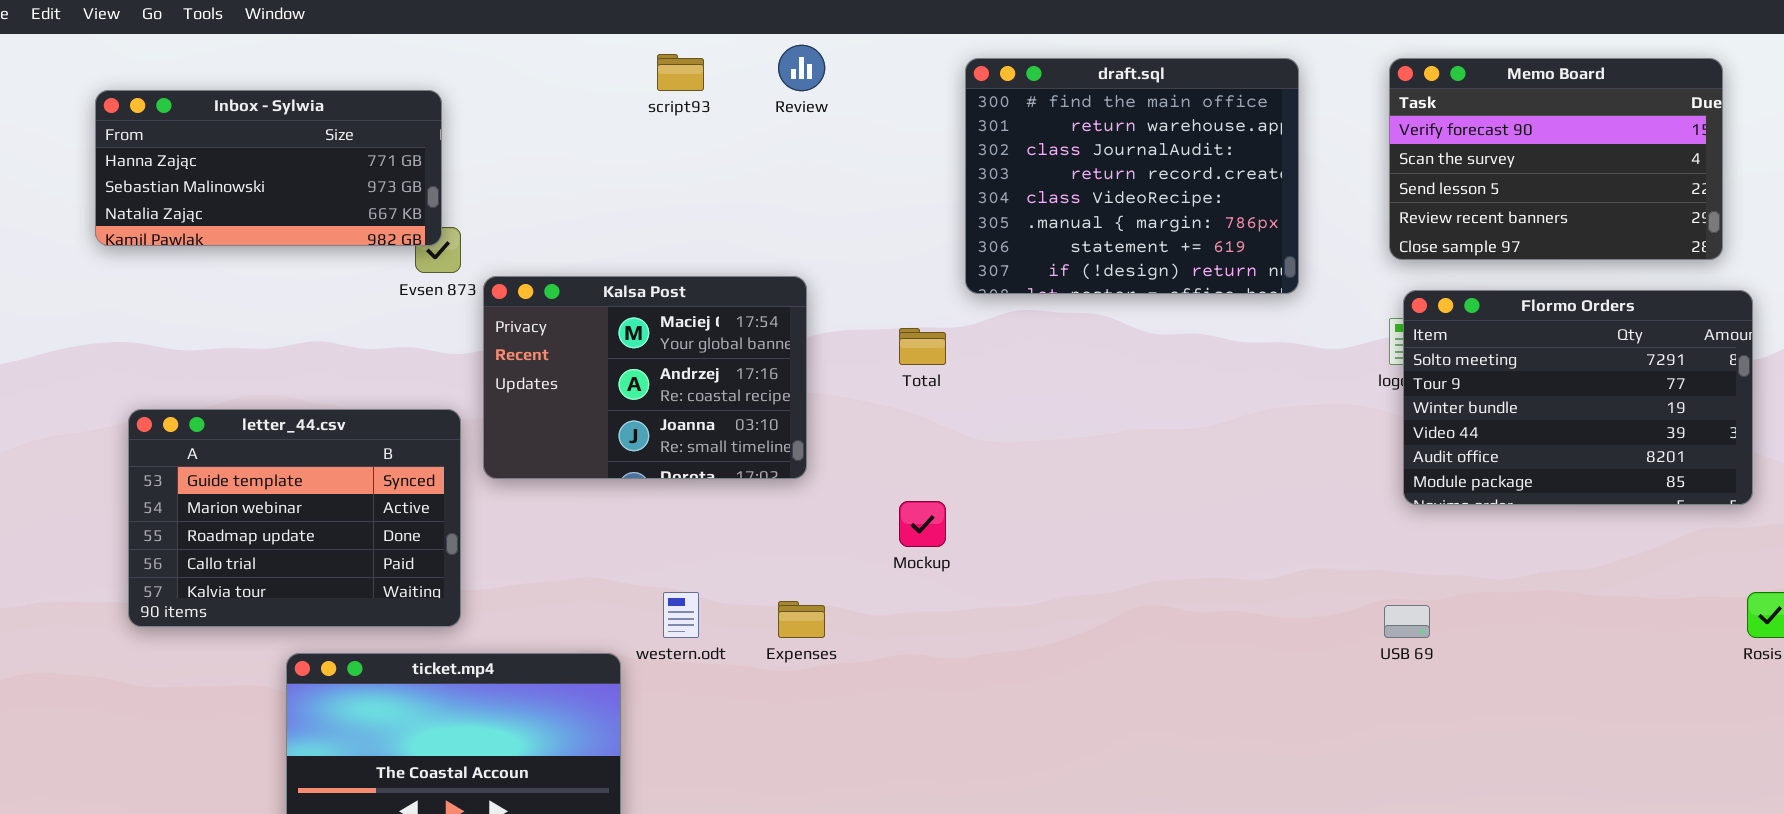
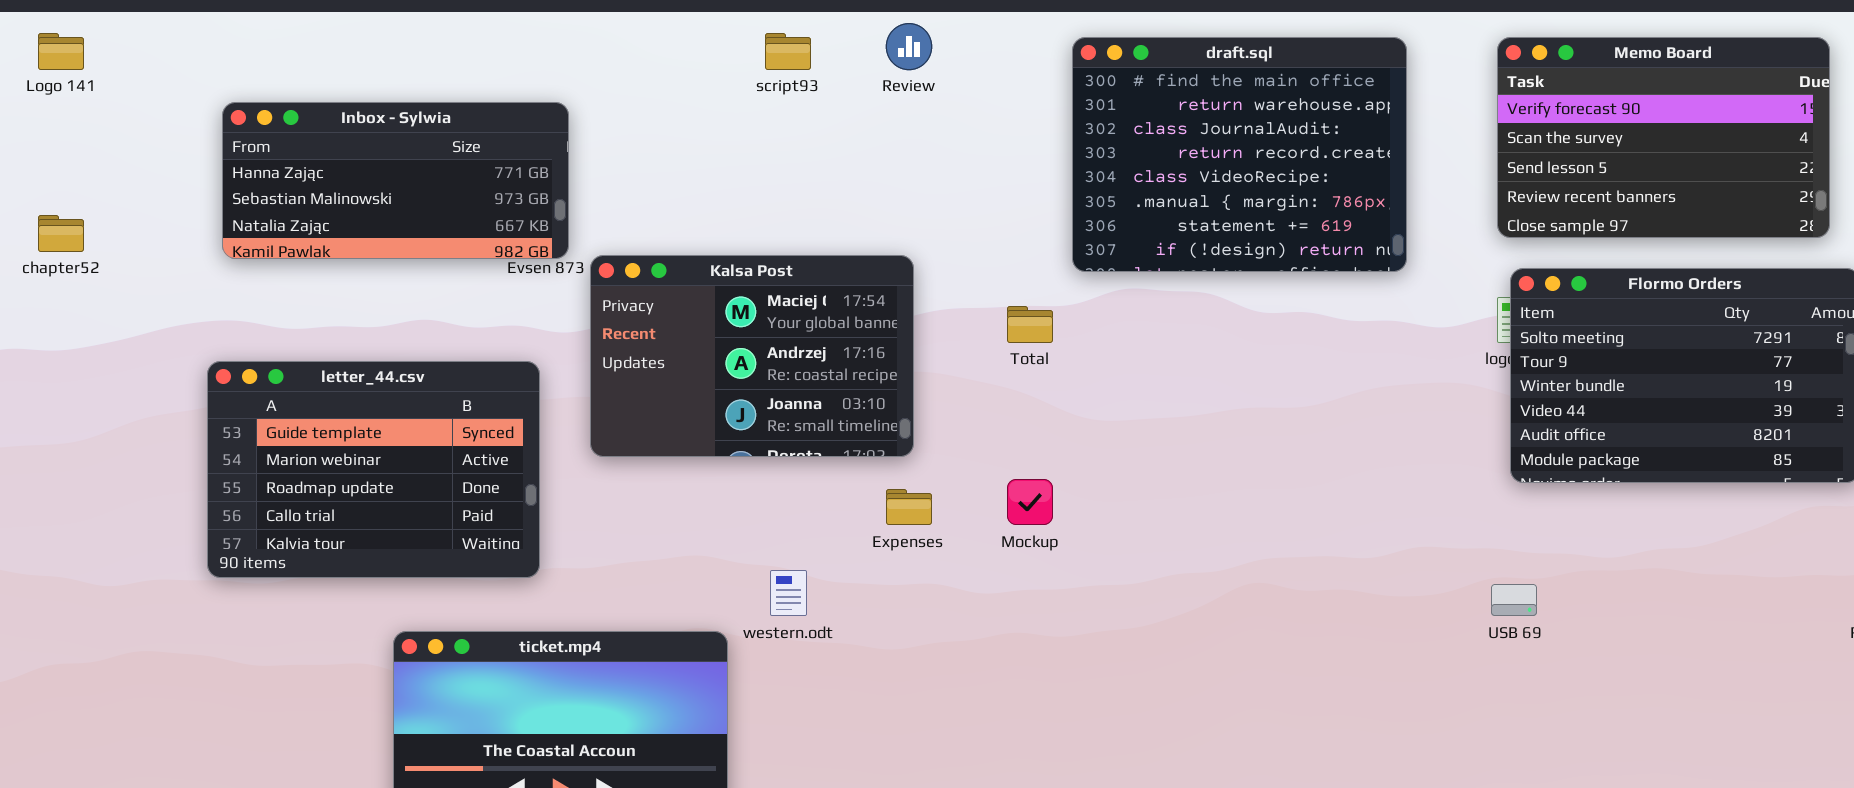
Inbox - Sylwia: [95,90,442,246] -> [222,102,569,259], moved
letter_44.csv: [128,409,461,627] -> [207,361,540,578], moved
Expenses: [778,601,825,638] -> [886,489,932,525], moved

